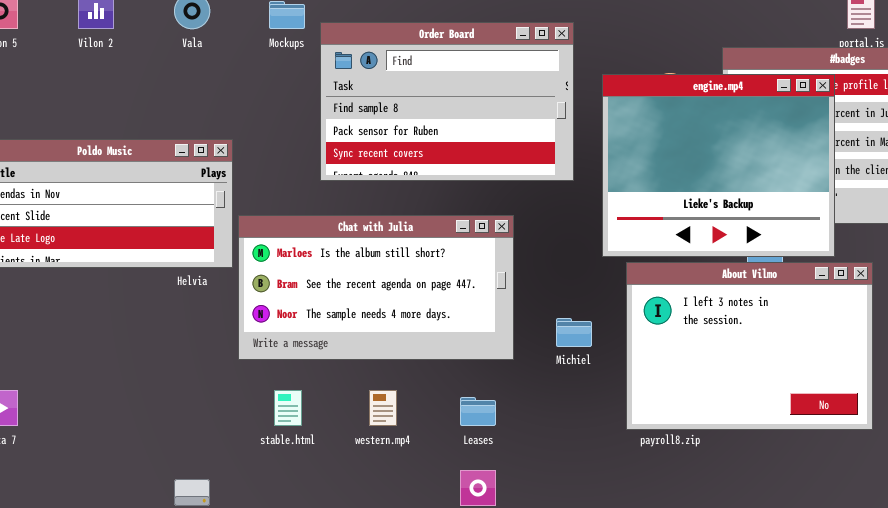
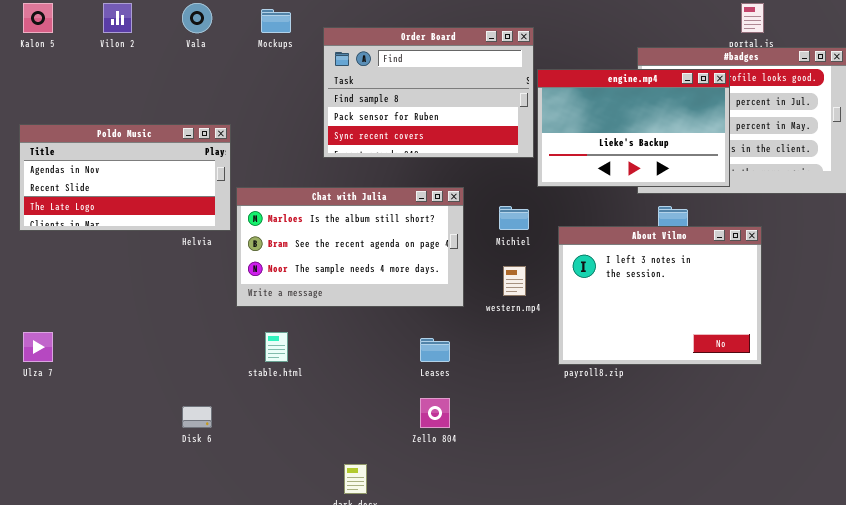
Order Board: [320,22,574,181] -> [323,27,534,158], moved
engine.mp4: [602,74,835,257] -> [537,69,730,187], resized
Michiel: [556,318,592,347] -> [499,206,529,230], moved
western.mp4: [369,390,397,426] -> [503,266,526,296], moved

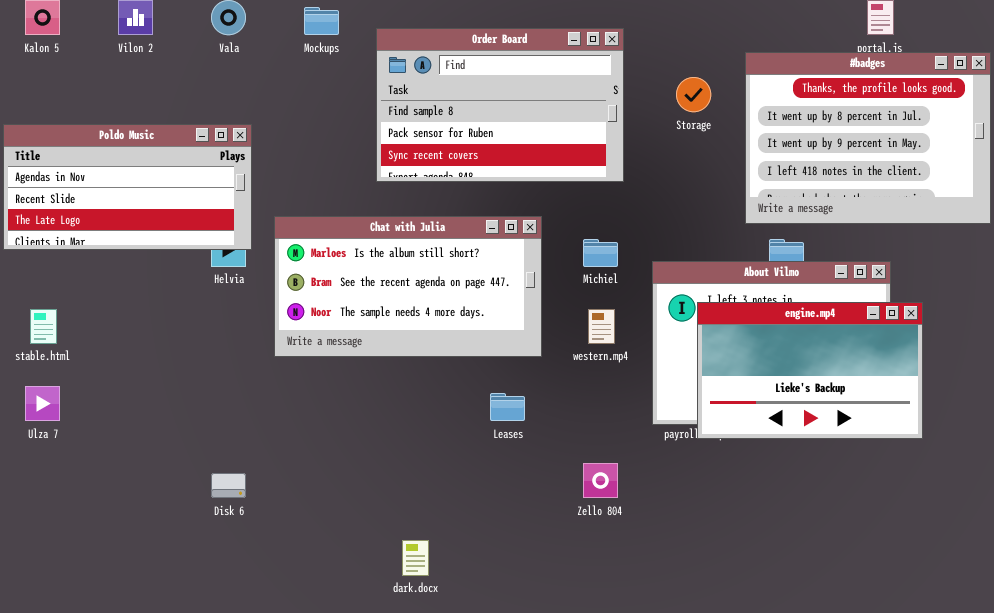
engine.mp4: [537,69,730,187] -> [697,302,923,439], moved
Poldo Music: [19,124,231,231] -> [3,124,252,250], moved
stable.html: [265,332,288,362] -> [30,309,57,344], moved
Zello 804: [420,398,450,428] -> [583,463,618,498], moved

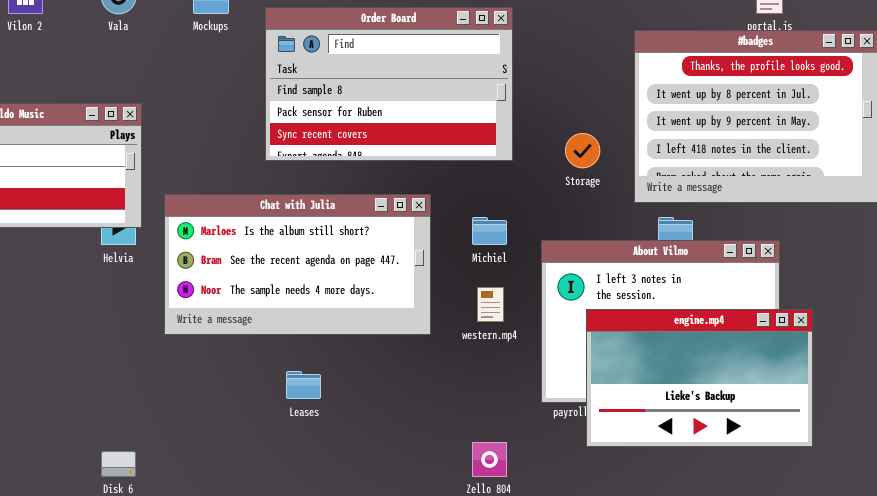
Storage: [676,77,711,112] -> [565,133,600,168], moved
engine.mp4: [697,302,923,439] -> [586,309,813,447], moved
Leases: [490,393,525,421] -> [286,371,321,399], moved

